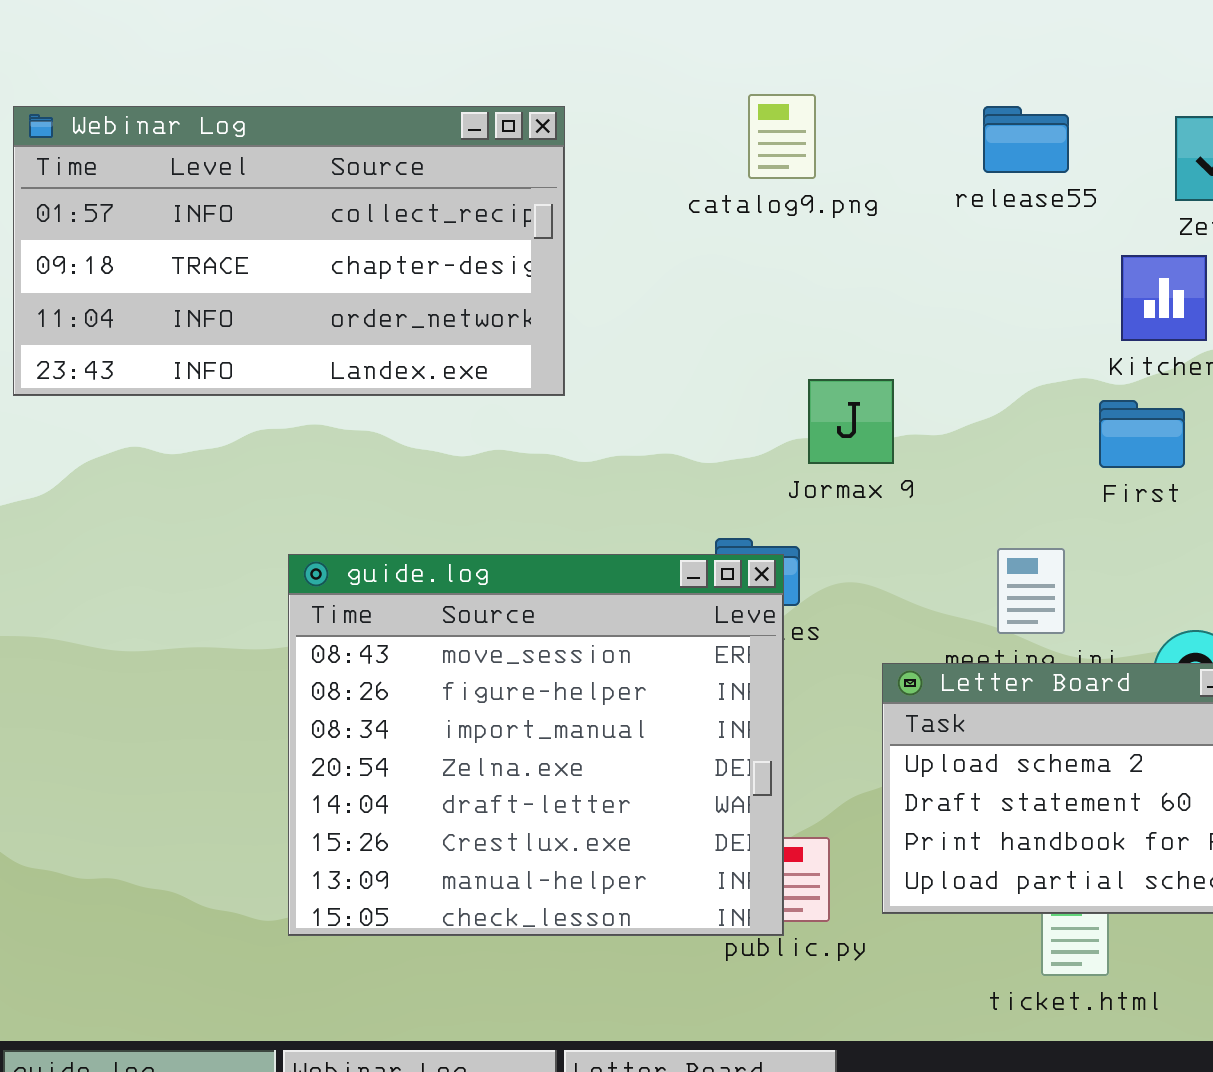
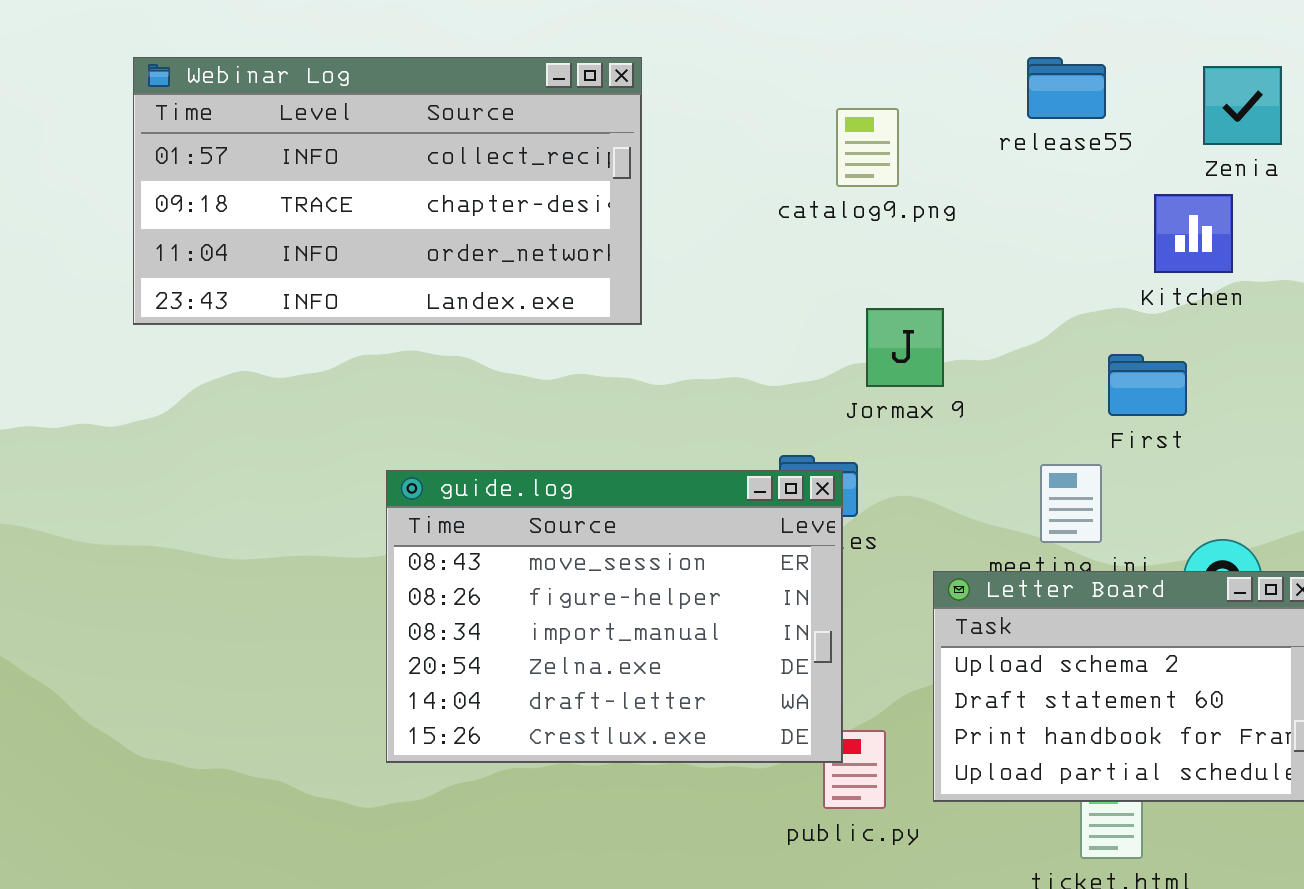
catalog9.png: [748,94,816,179] -> [836,108,899,187], moved
First: [1099,400,1185,468] -> [1108,354,1187,416], moved
guide.log: [288,554,784,936] -> [386,470,843,763], resized

